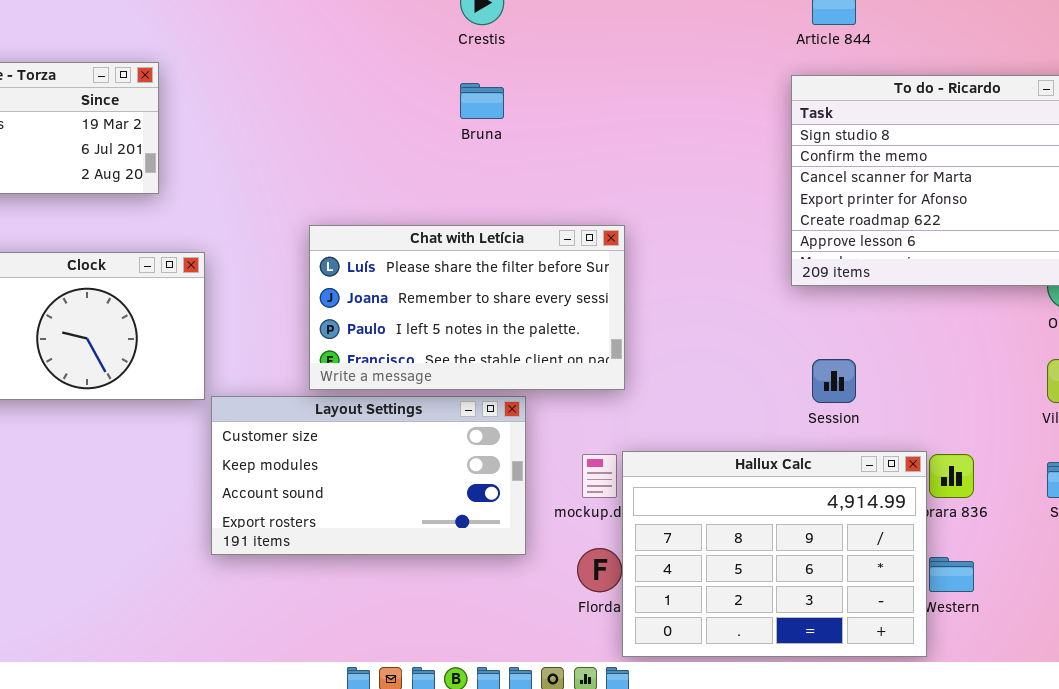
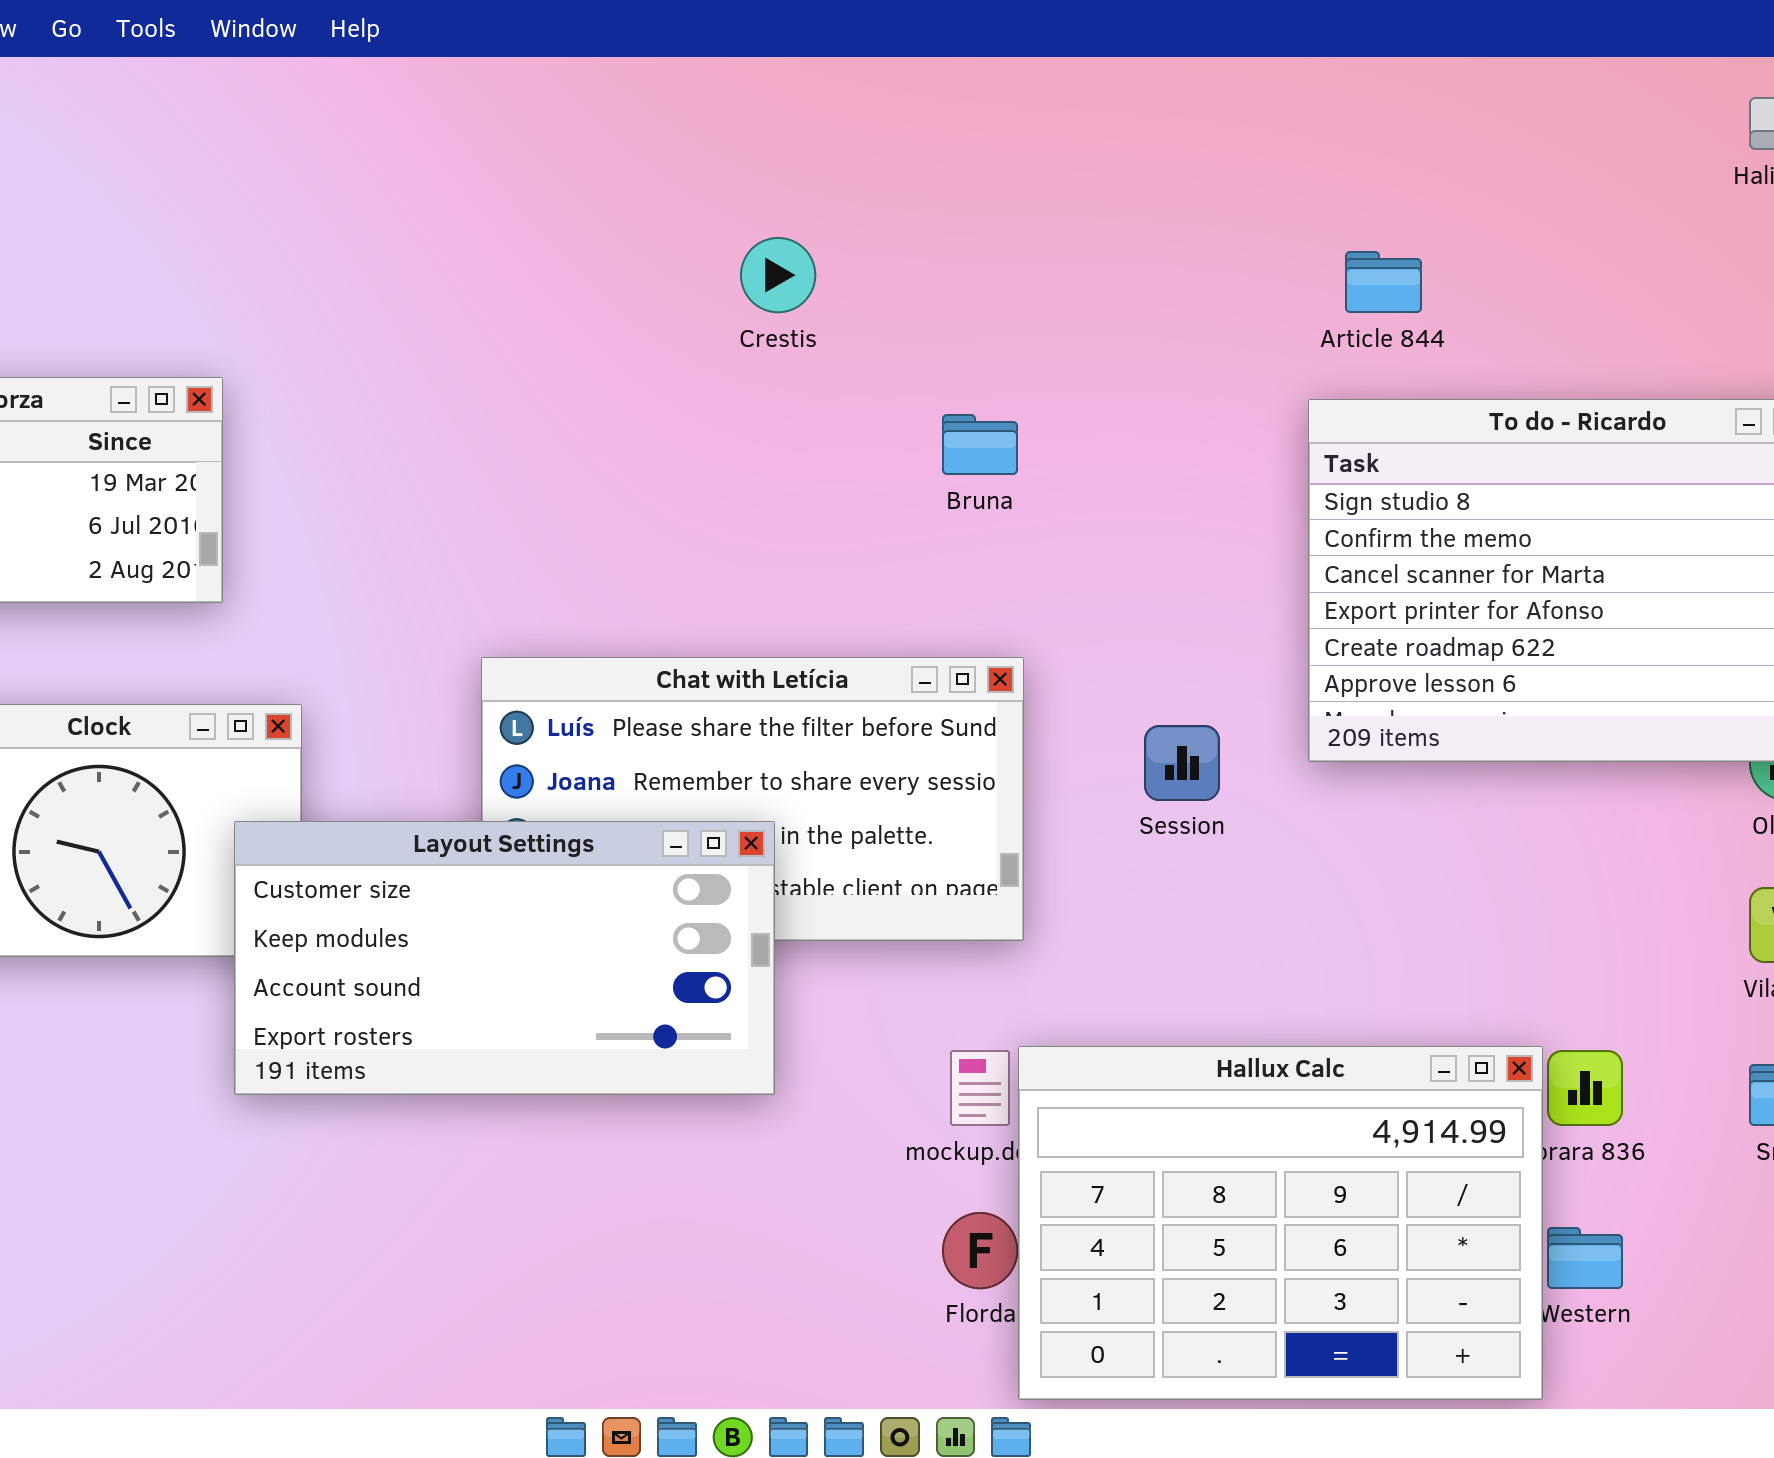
Bruna: [460,83,504,119] -> [942,414,1018,475], moved
Session: [812,359,856,403] -> [1144,725,1220,801], moved
Layout Settings: [211,396,526,555] -> [234,821,775,1095], moved

